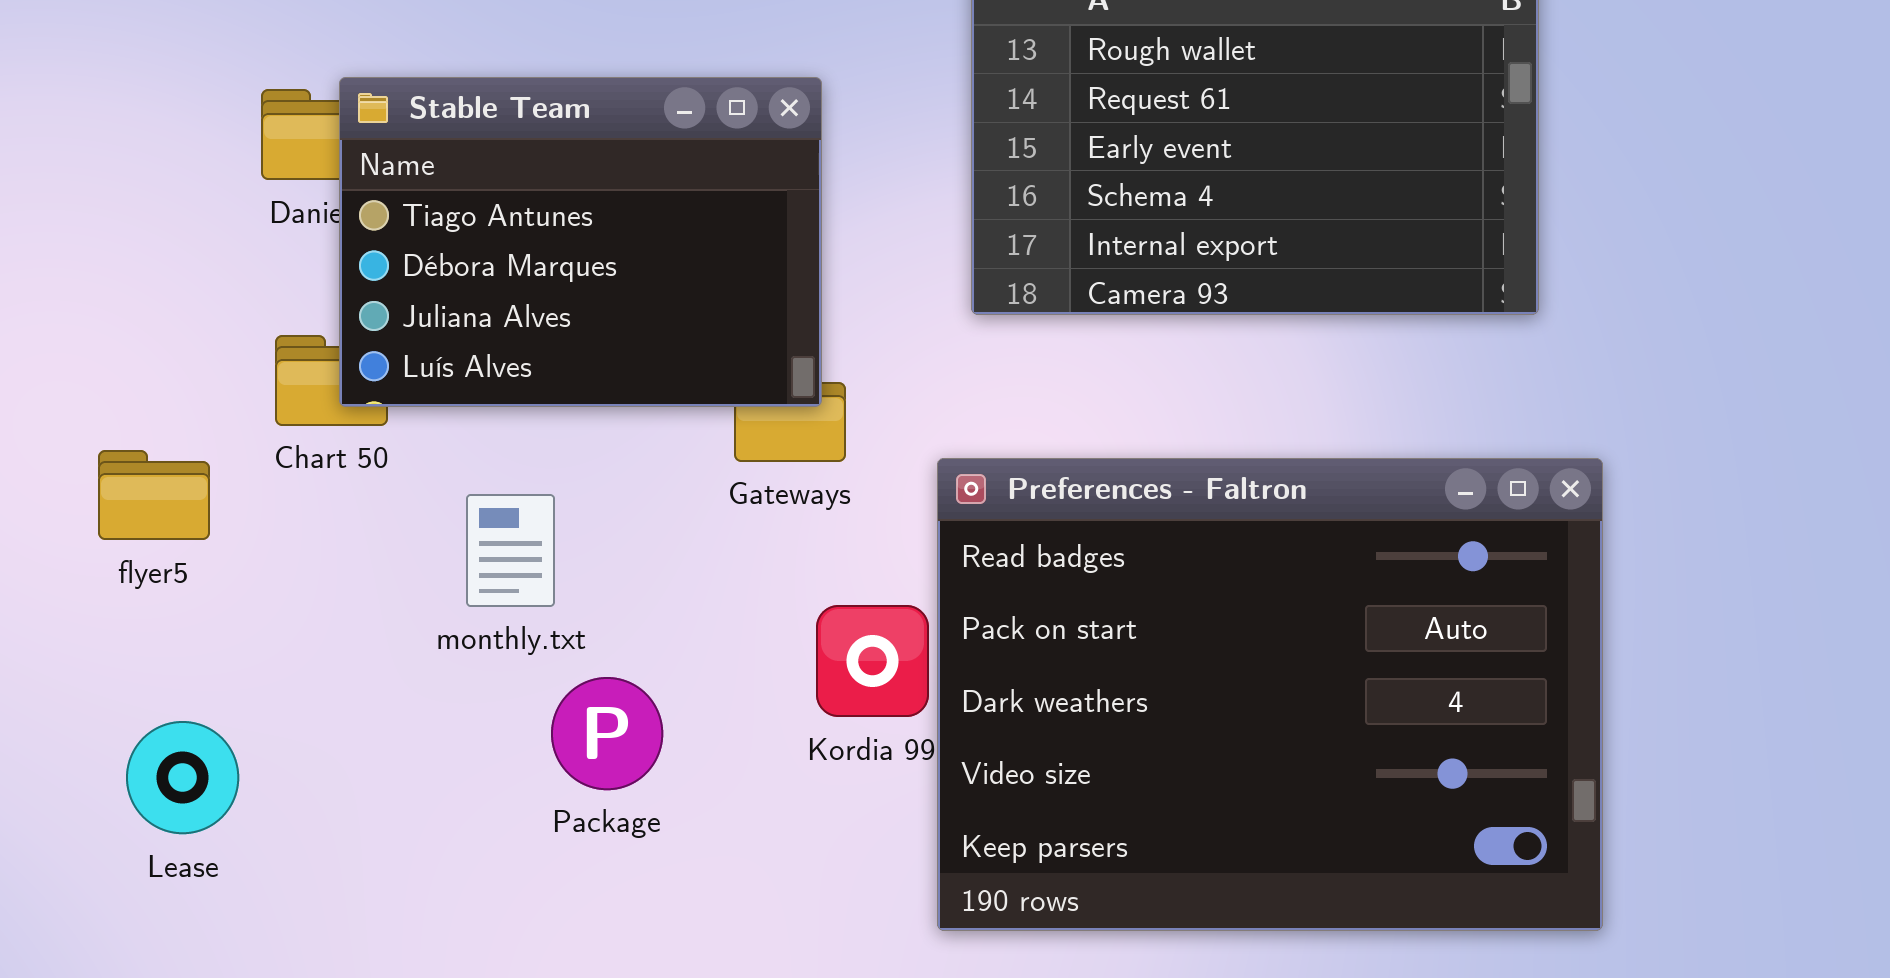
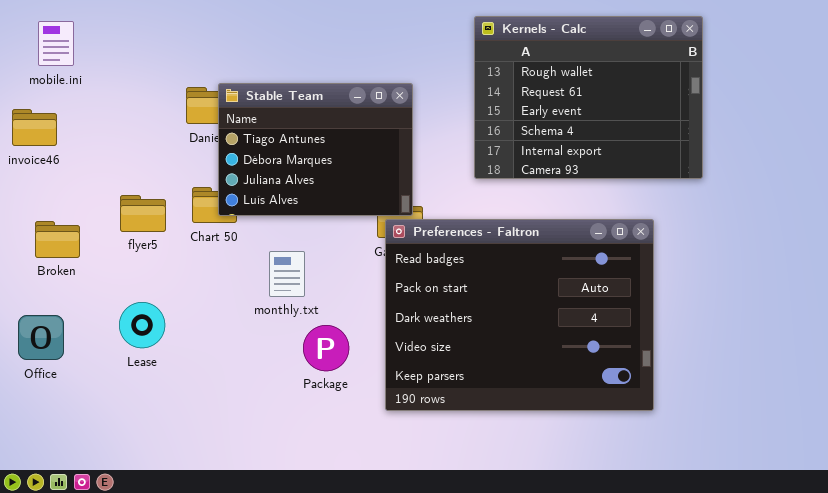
flyer5: [98,450,210,540] -> [120,195,166,232], moved
Preferences - Faltron: [937,458,1603,931] -> [385,219,654,411], moved
Lease: [126,721,239,834] -> [119,302,165,348], moved

